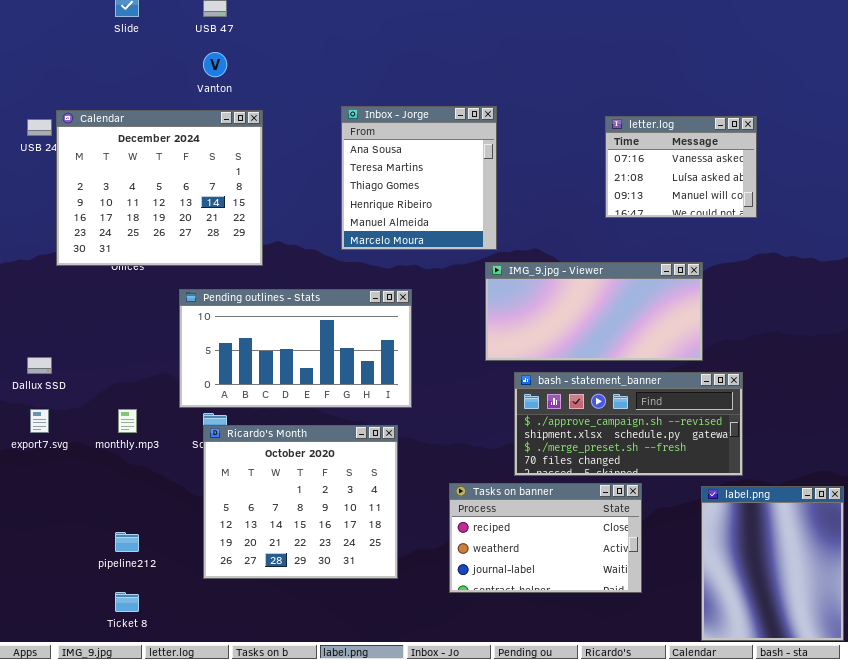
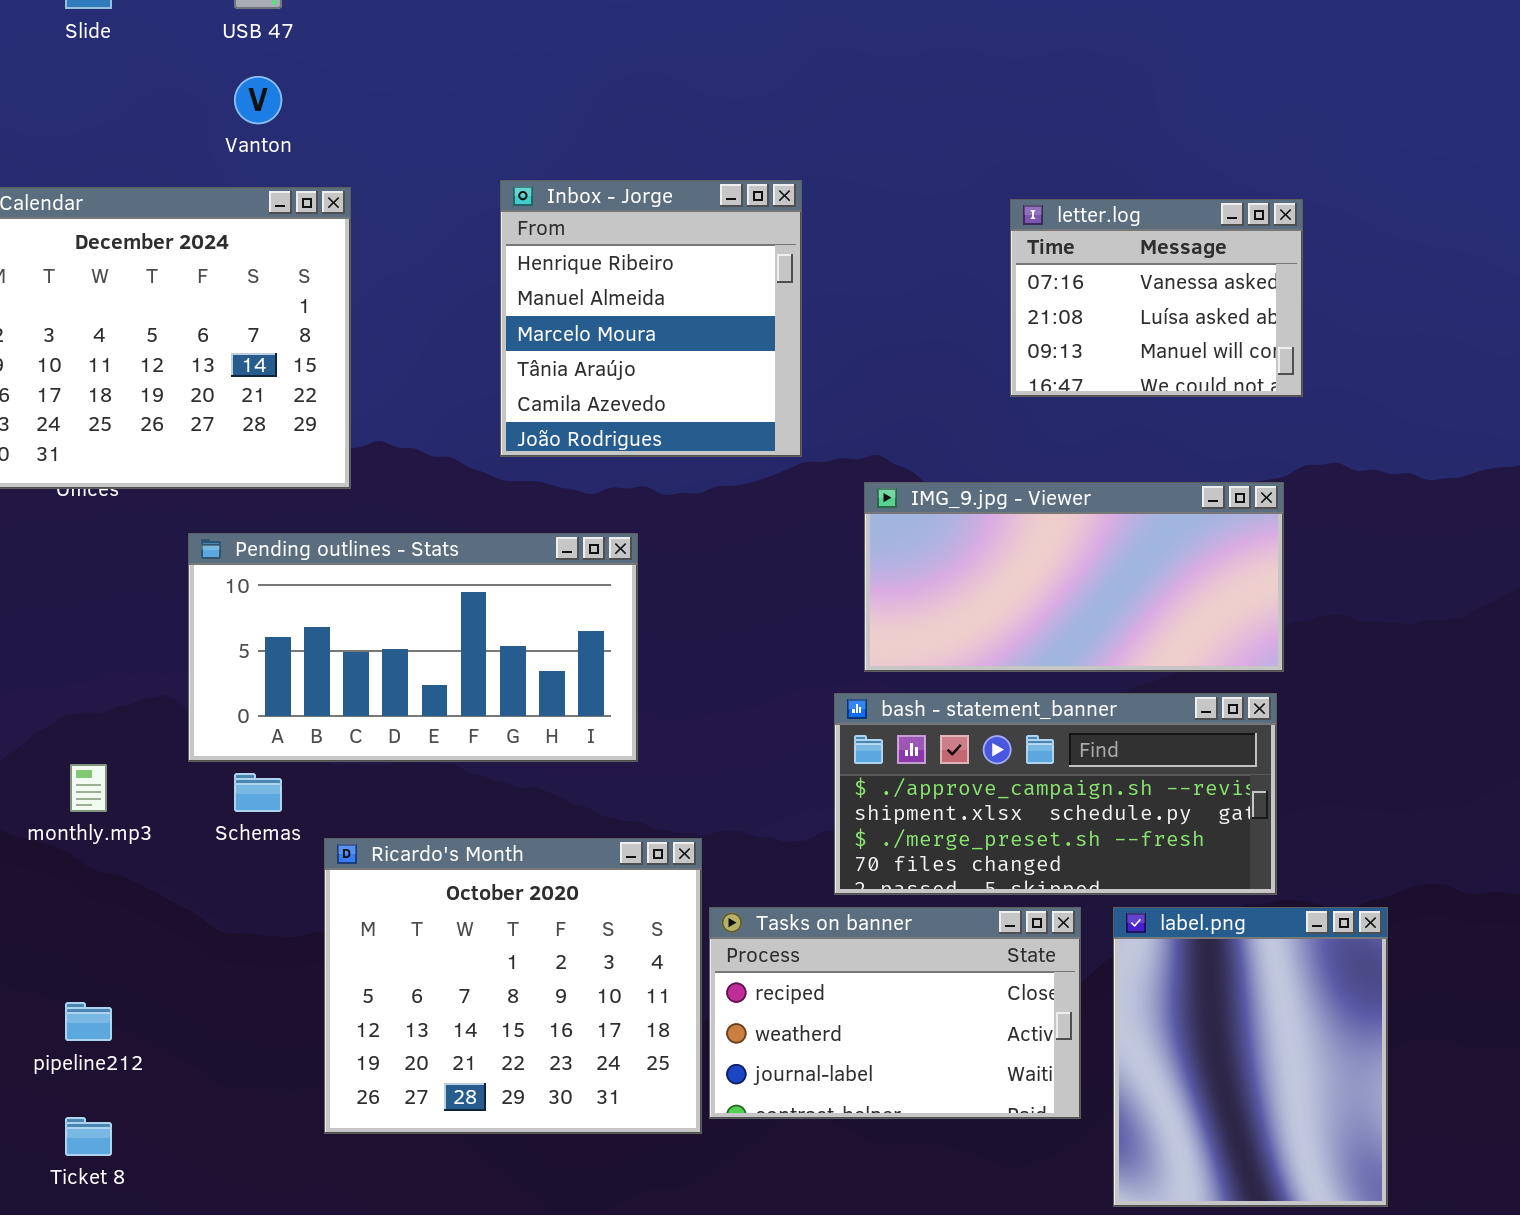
Inbox - Jorge: [341,106,497,250] -> [500,180,802,457], scrolled down 3 rows
IMG_9.jpg - Viewer: [485,262,703,361] -> [864,482,1284,672], moved
Ricardo's Month: [203,425,398,579] -> [324,838,702,1134], moved
label.png: [701,486,844,641] -> [1113,907,1388,1207], moved

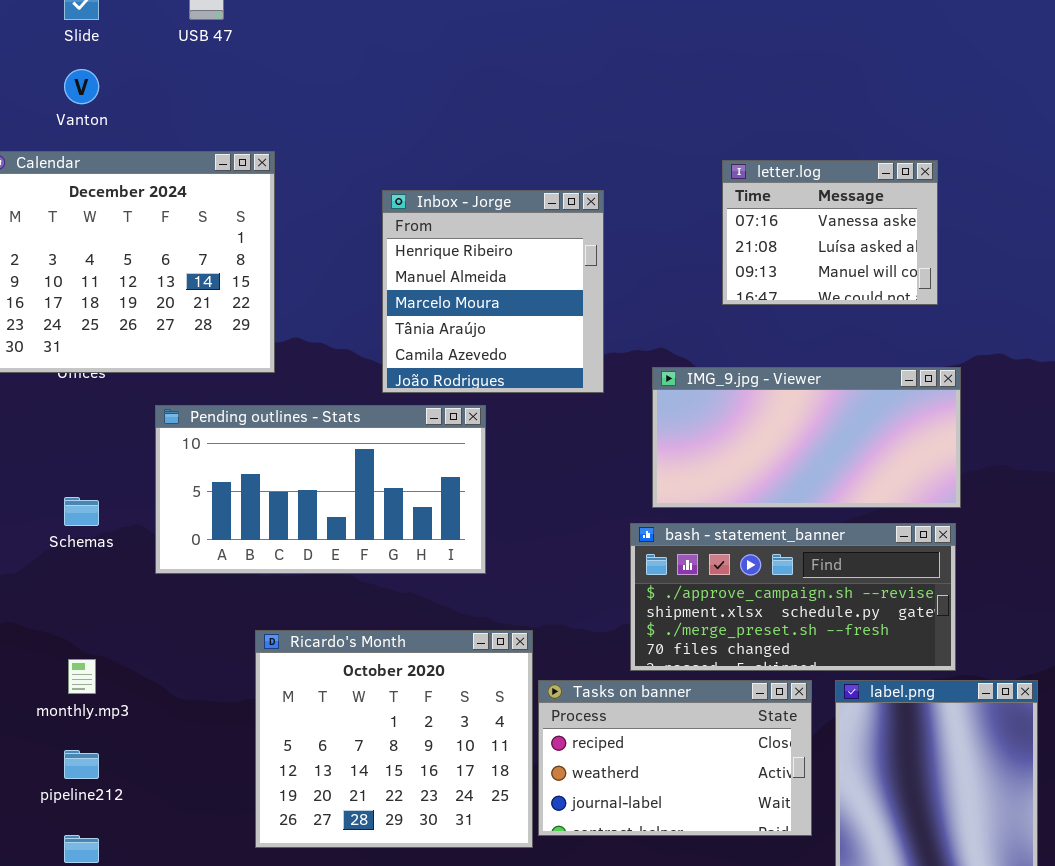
Vanton: [234,76,282,124] -> [64,69,99,104], moved
Inbox - Jorge: [500,180,802,457] -> [382,190,604,393], moved
letter.log: [1010,199,1303,397] -> [722,160,938,305], moved
monthly.mp3: [70,764,107,812] -> [68,659,96,694], moved
Schemas: [234,773,282,812] -> [64,497,99,526], moved

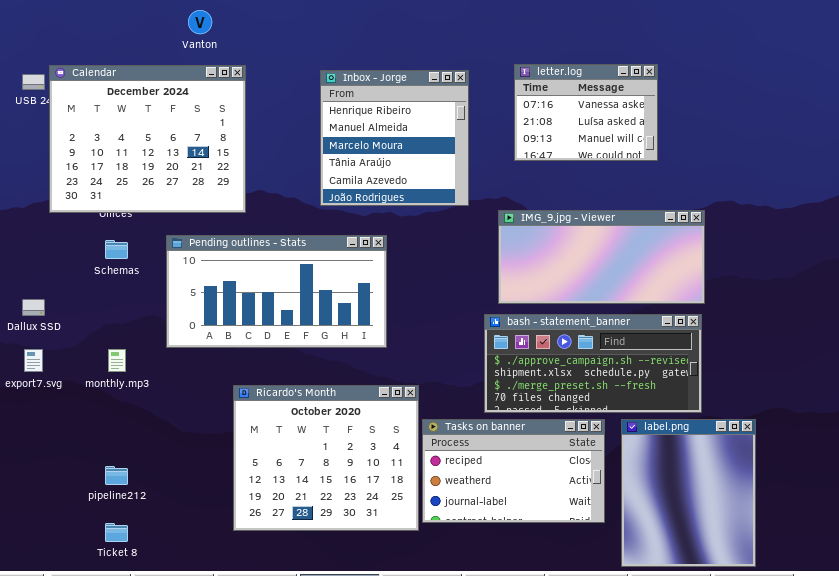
Vanton: [64,69,99,104] -> [188,10,212,34], moved
letter.log: [722,160,938,305] -> [514,64,658,161], moved
Inbox - Jorge: [382,190,604,393] -> [320,70,469,206], moved
Schemas: [64,497,99,526] -> [105,240,128,259], moved
monthly.mp3: [68,659,96,694] -> [108,349,126,372], moved

